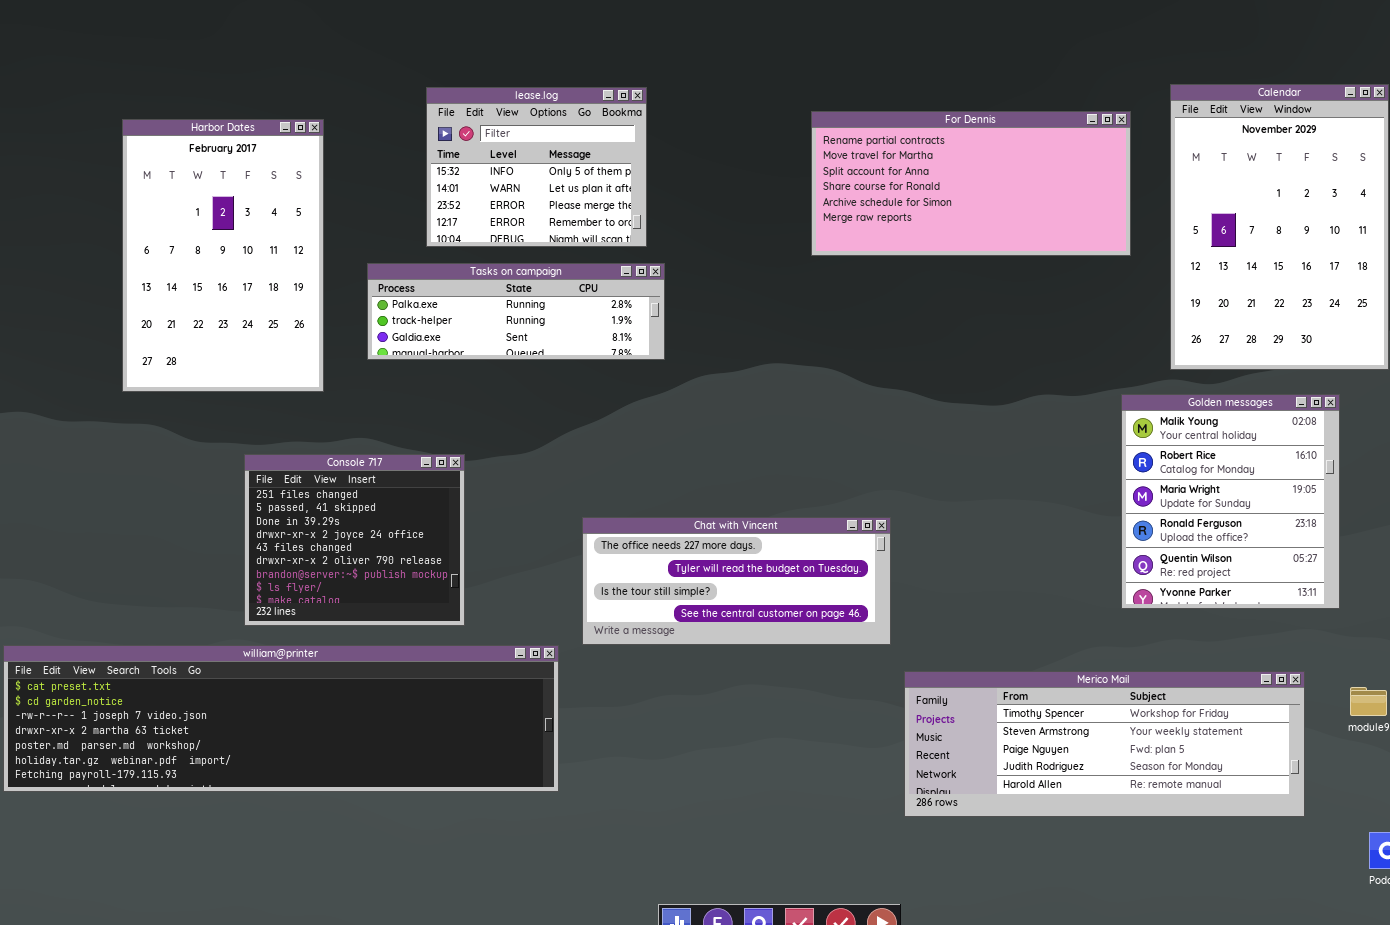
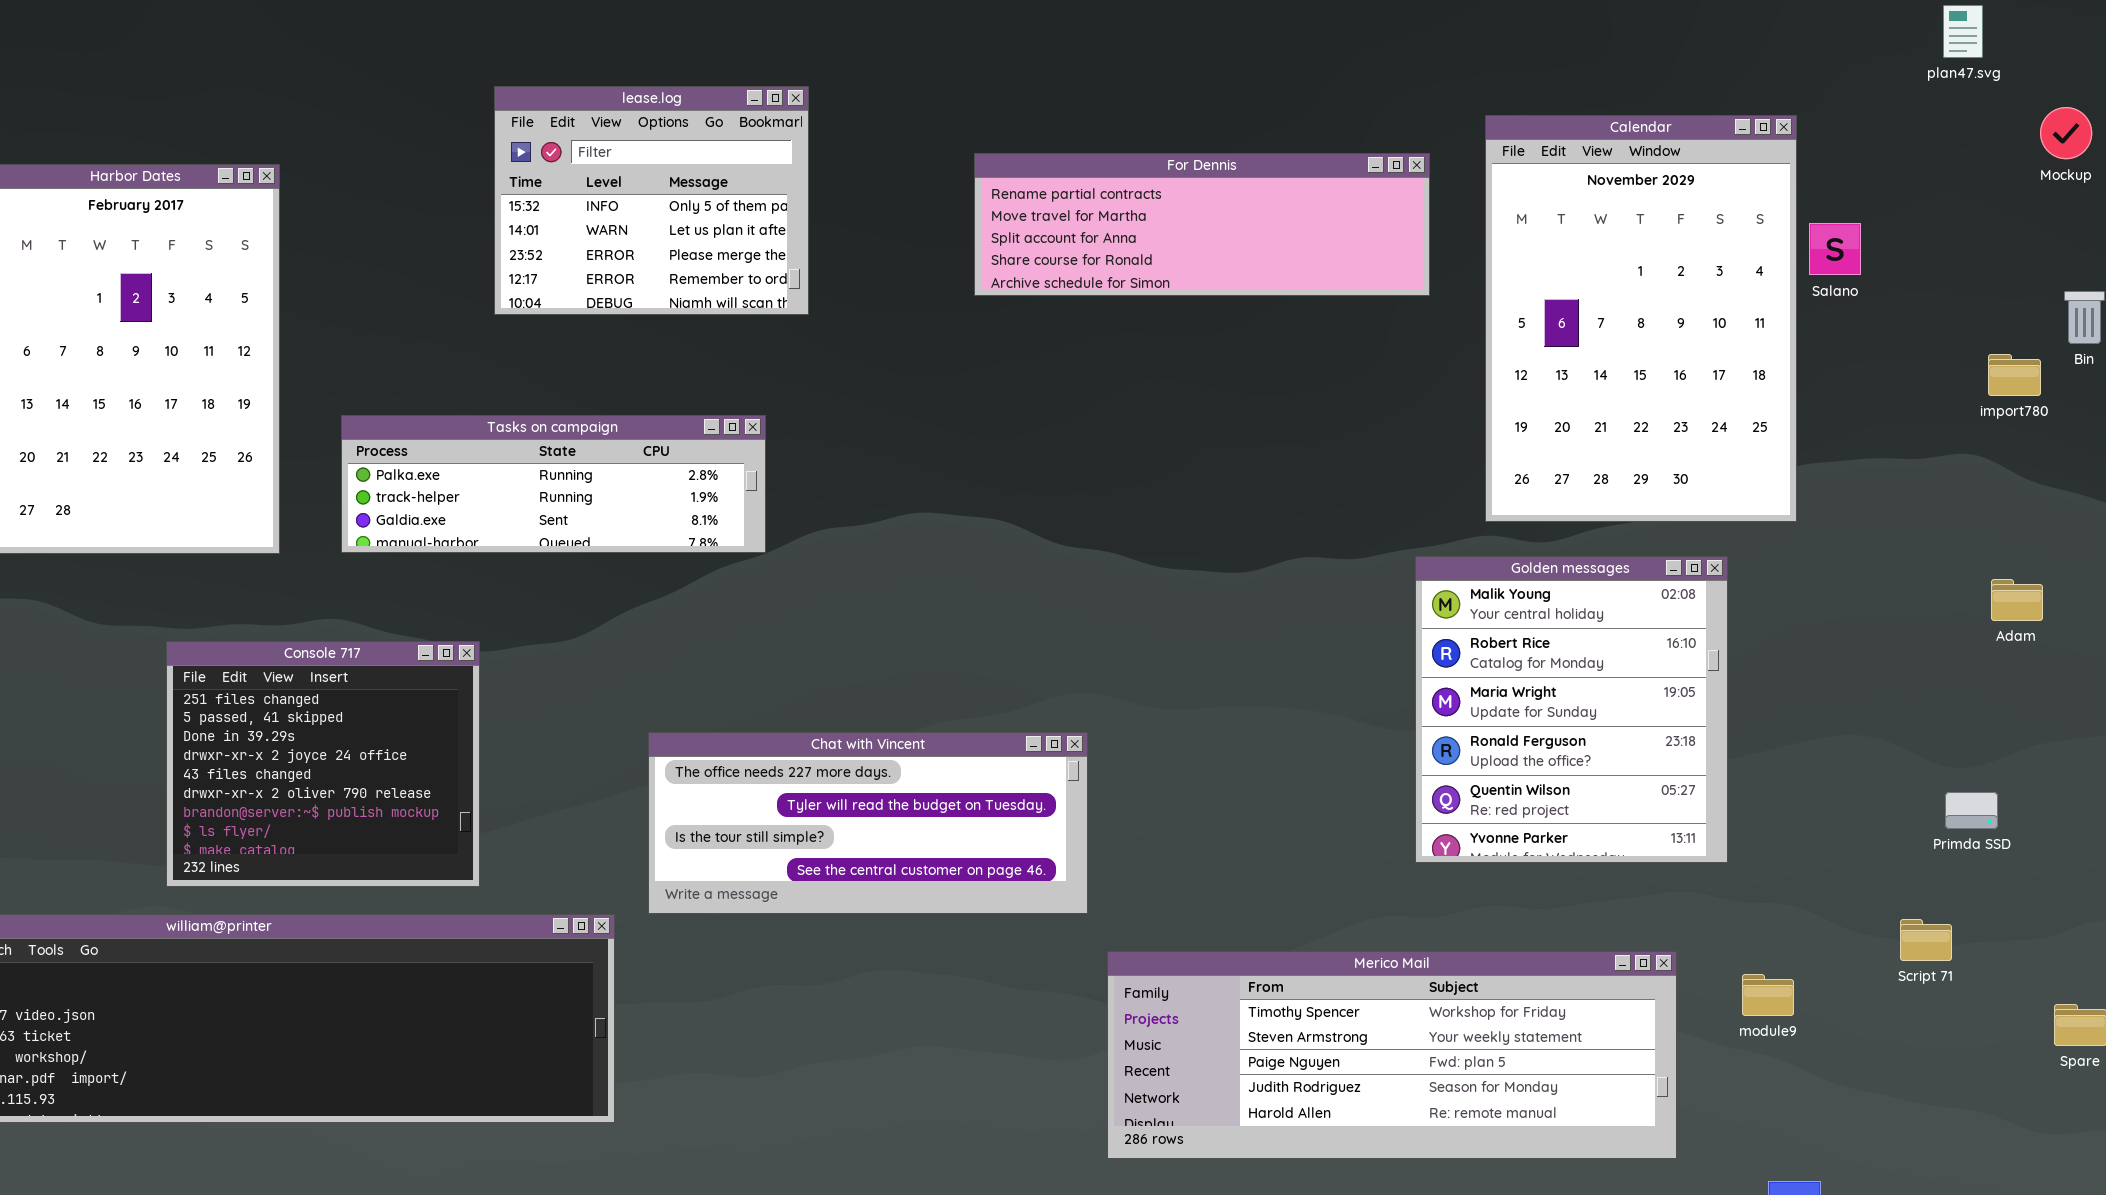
lease.log: [426,87,647,247] -> [494,86,809,315], moved
For Dennis: [811,111,1131,256] -> [974,153,1430,296], resized
Tasks on campaign: [367,263,665,360] -> [341,415,766,553], moved

